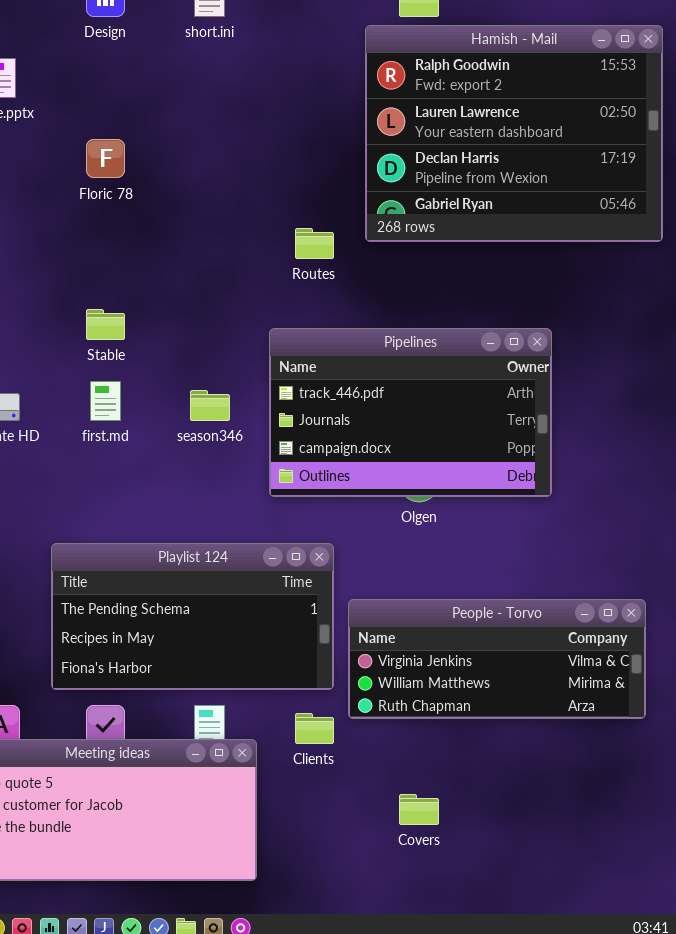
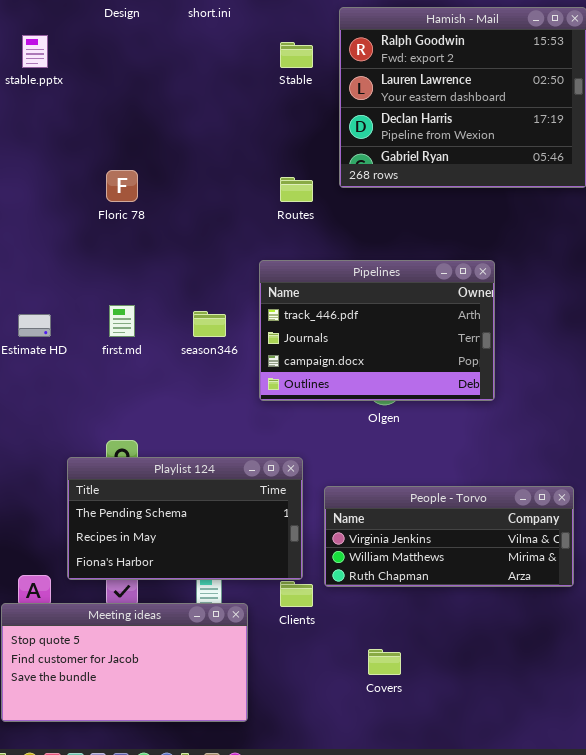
Floric 78: [86,139,125,178] -> [106,170,138,202], moved
Stable: [86,309,125,340] -> [280,42,313,68], moved
Playlist 124: [51,543,334,690] -> [67,457,303,580], moved

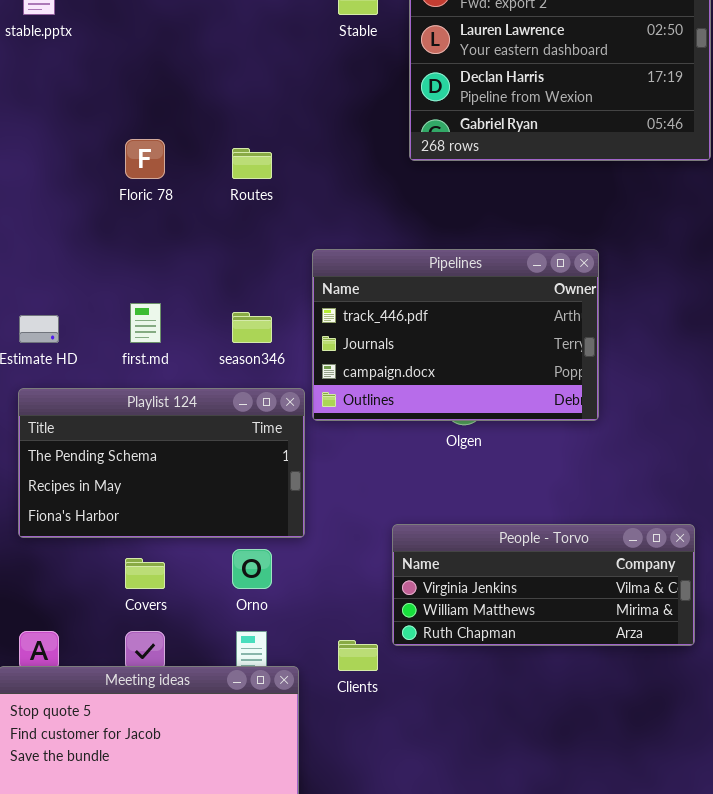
Routes: [280,177,313,202] -> [232,148,272,179], moved
Playlist 124: [67,457,303,580] -> [18,388,305,538], moved
Covers: [368,649,401,675] -> [125,558,165,589], moved

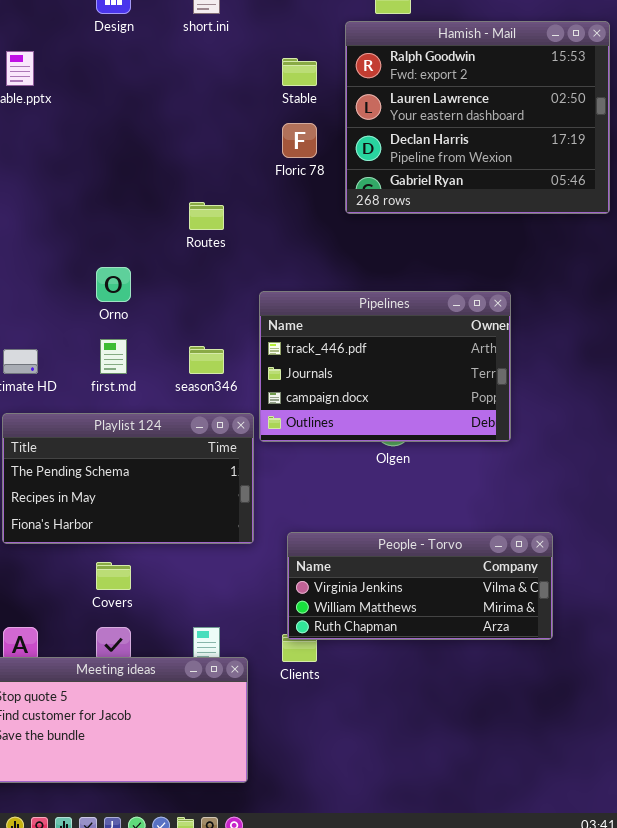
Floric 78: [125,139,165,179] -> [282,123,317,158], moved
People - Torvo: [392,524,695,646] -> [287,532,553,640], moved
Orno: [232,549,272,589] -> [96,267,131,302], moved

